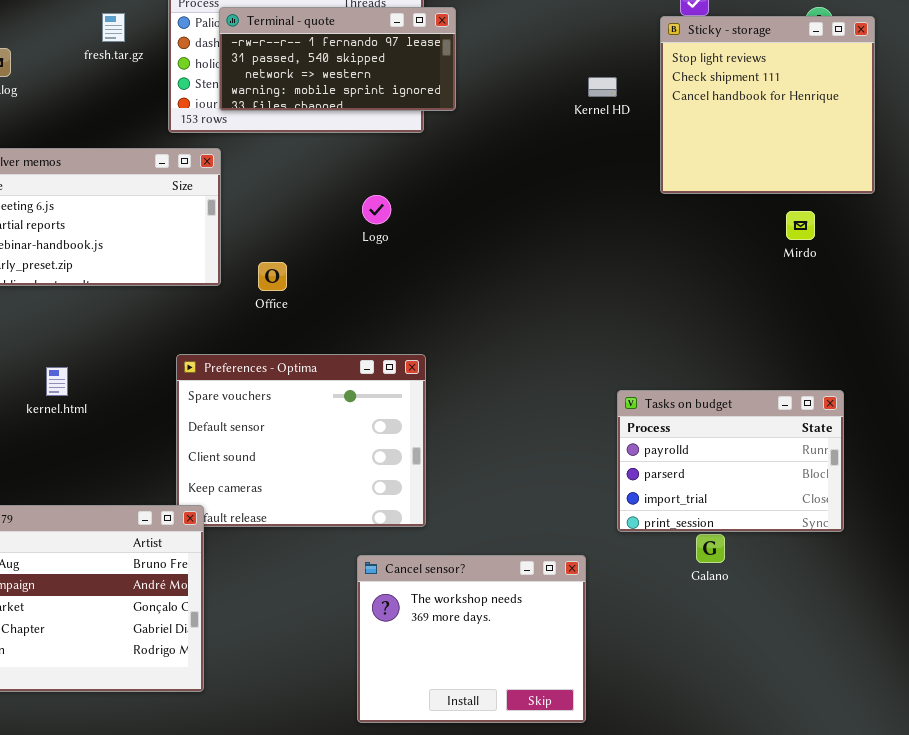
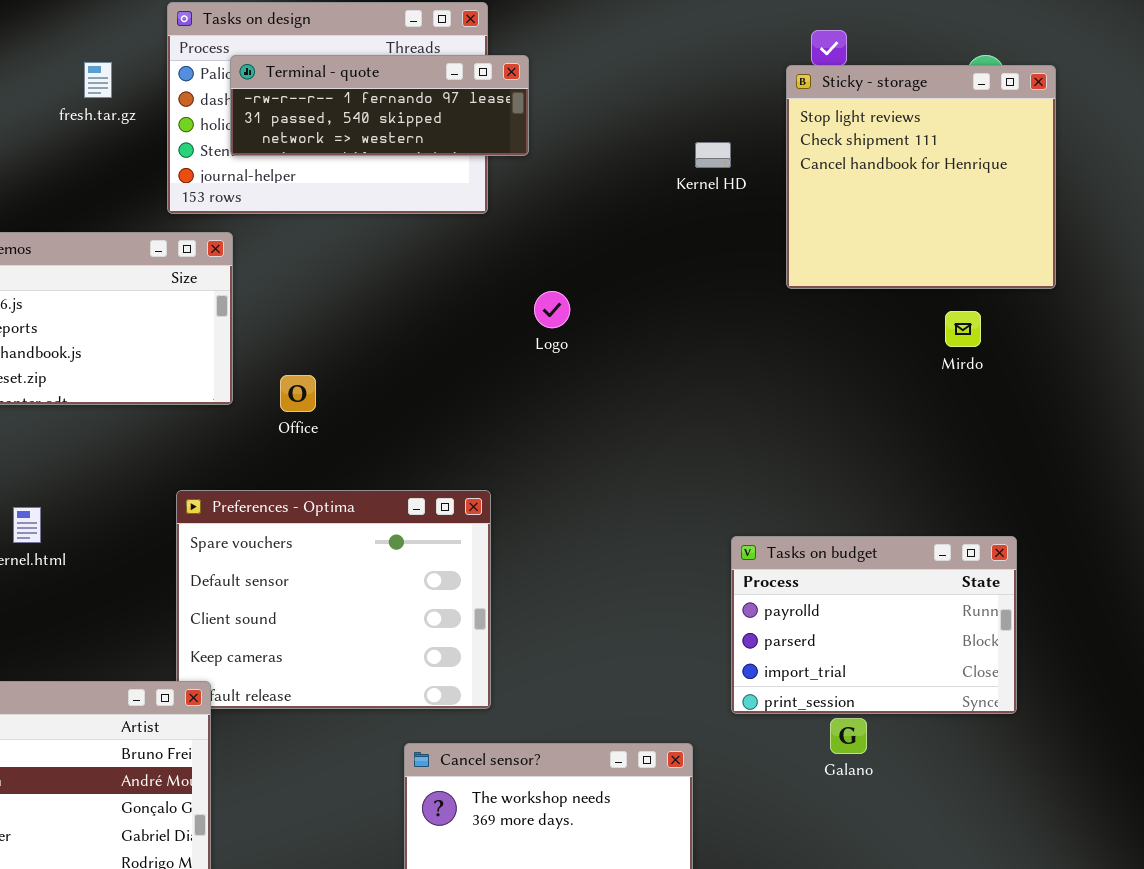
Terminal - quote: [219,7,456,111] -> [230,55,529,156], resized
Logo: [362,195,391,224] -> [534,291,570,328], moved

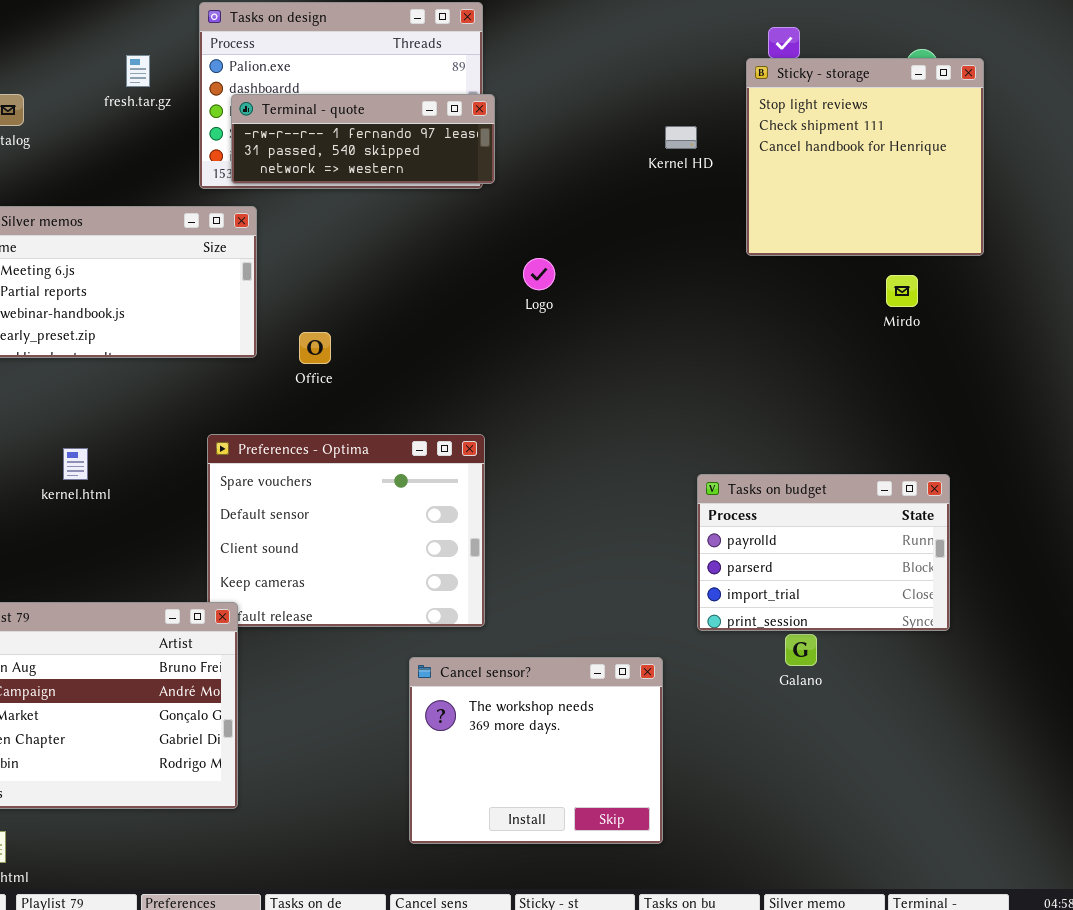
Terminal - quote: [230,55,529,156] -> [231,94,495,184], moved

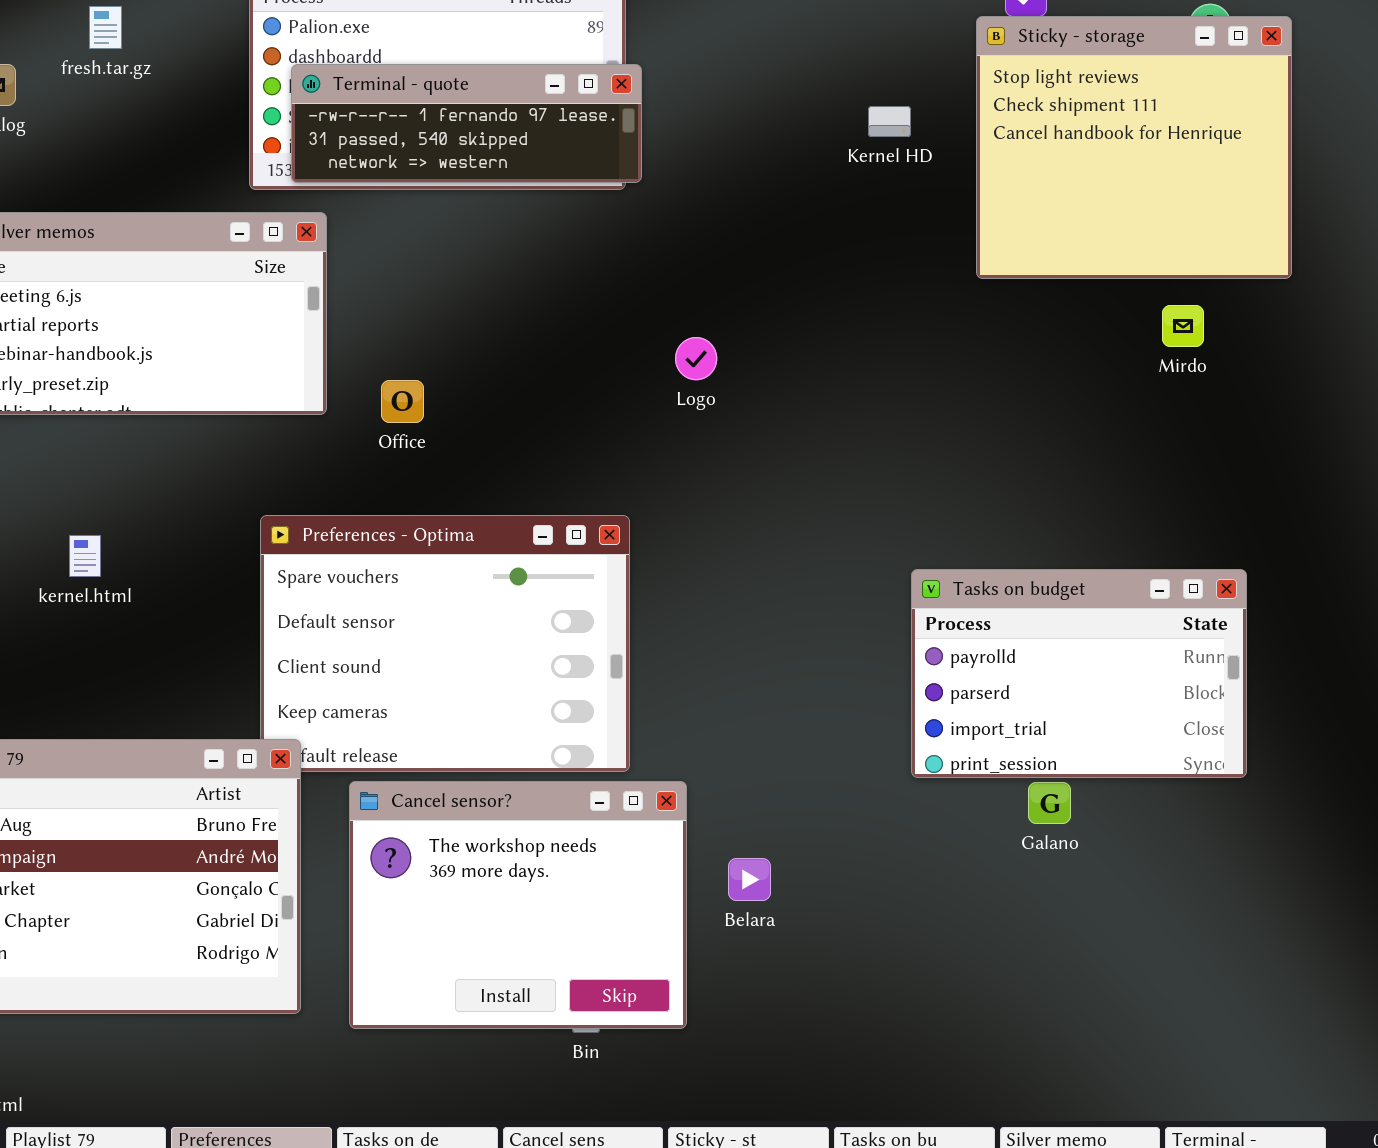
fresh.tar.gz: [126,55,150,87] -> [89,6,122,49], moved
Logo: [523,258,555,290] -> [675,337,717,380], moved
Cancel sensor?: [409,657,663,844] -> [349,781,687,1029], moved

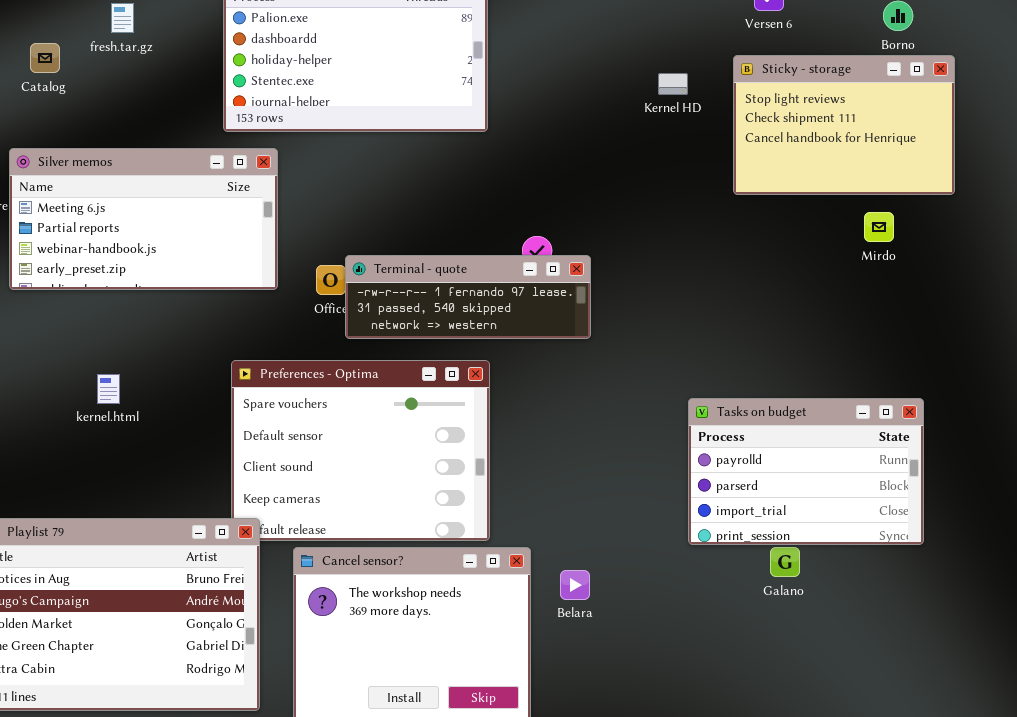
Sticky - storage: [976,16,1292,279] -> [733,55,955,195], resized
Terminal - quote: [291,64,642,183] -> [345,255,591,339], moved
Belara: [728,858,771,901] -> [560,570,590,600], moved

